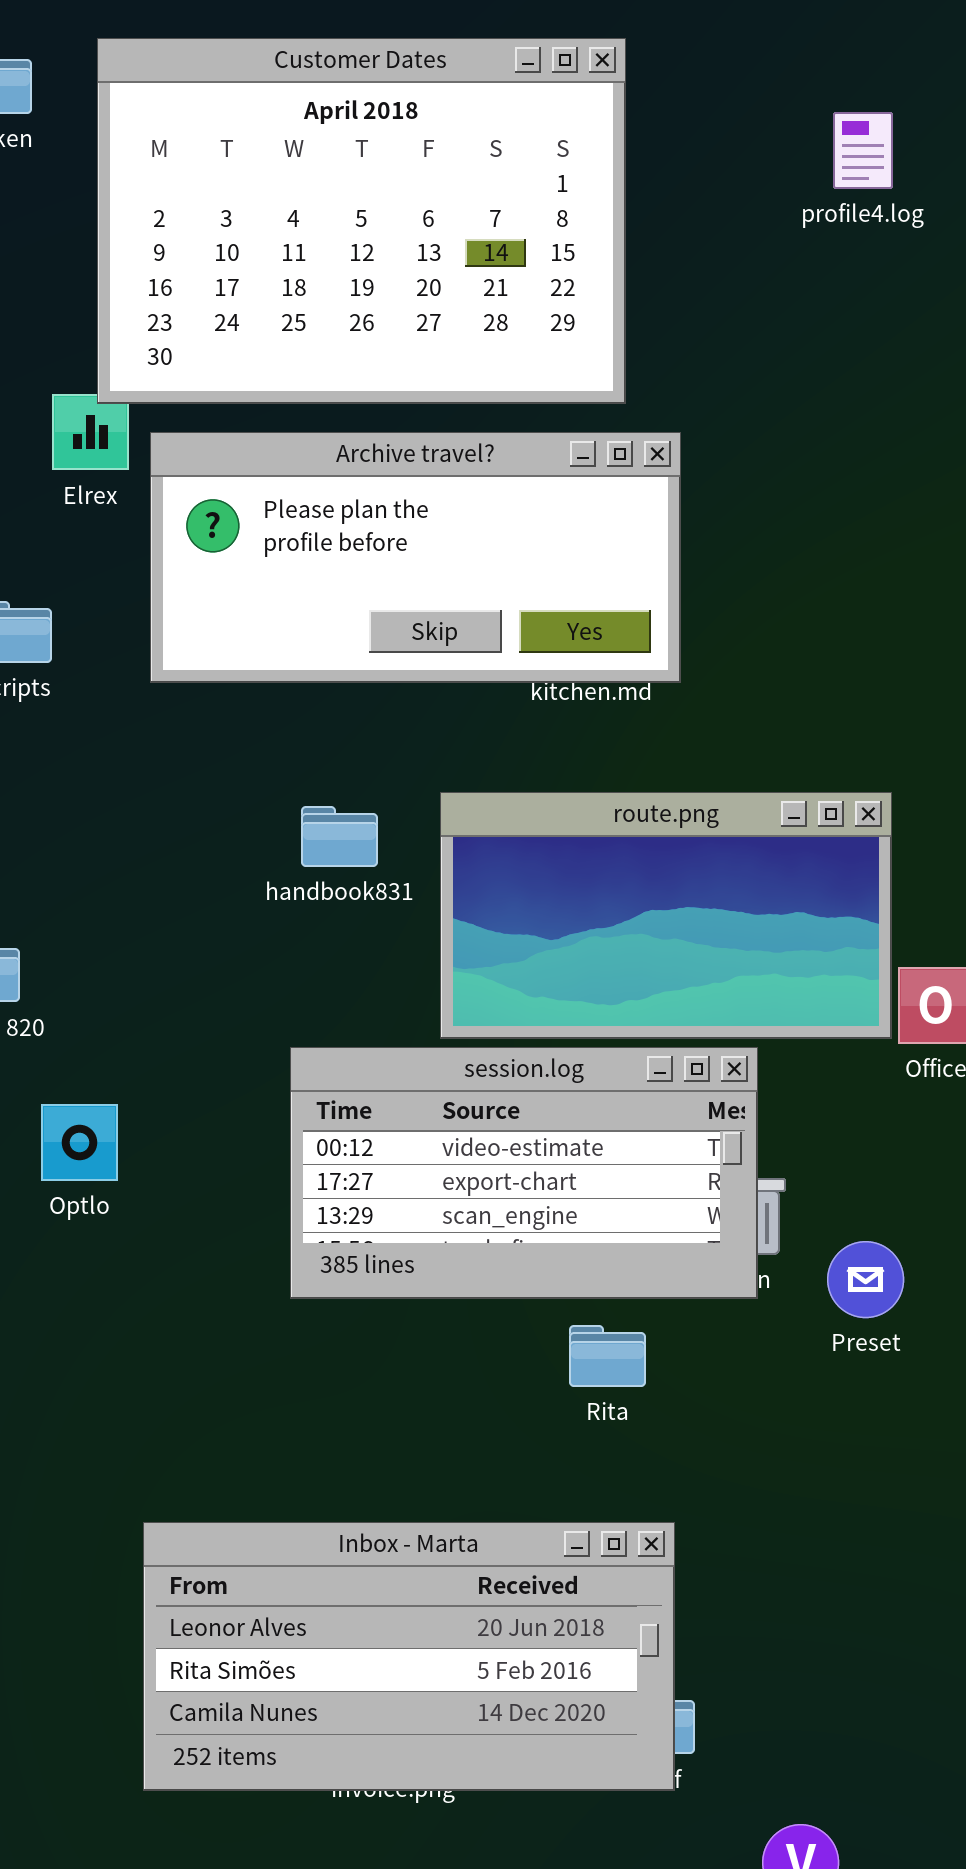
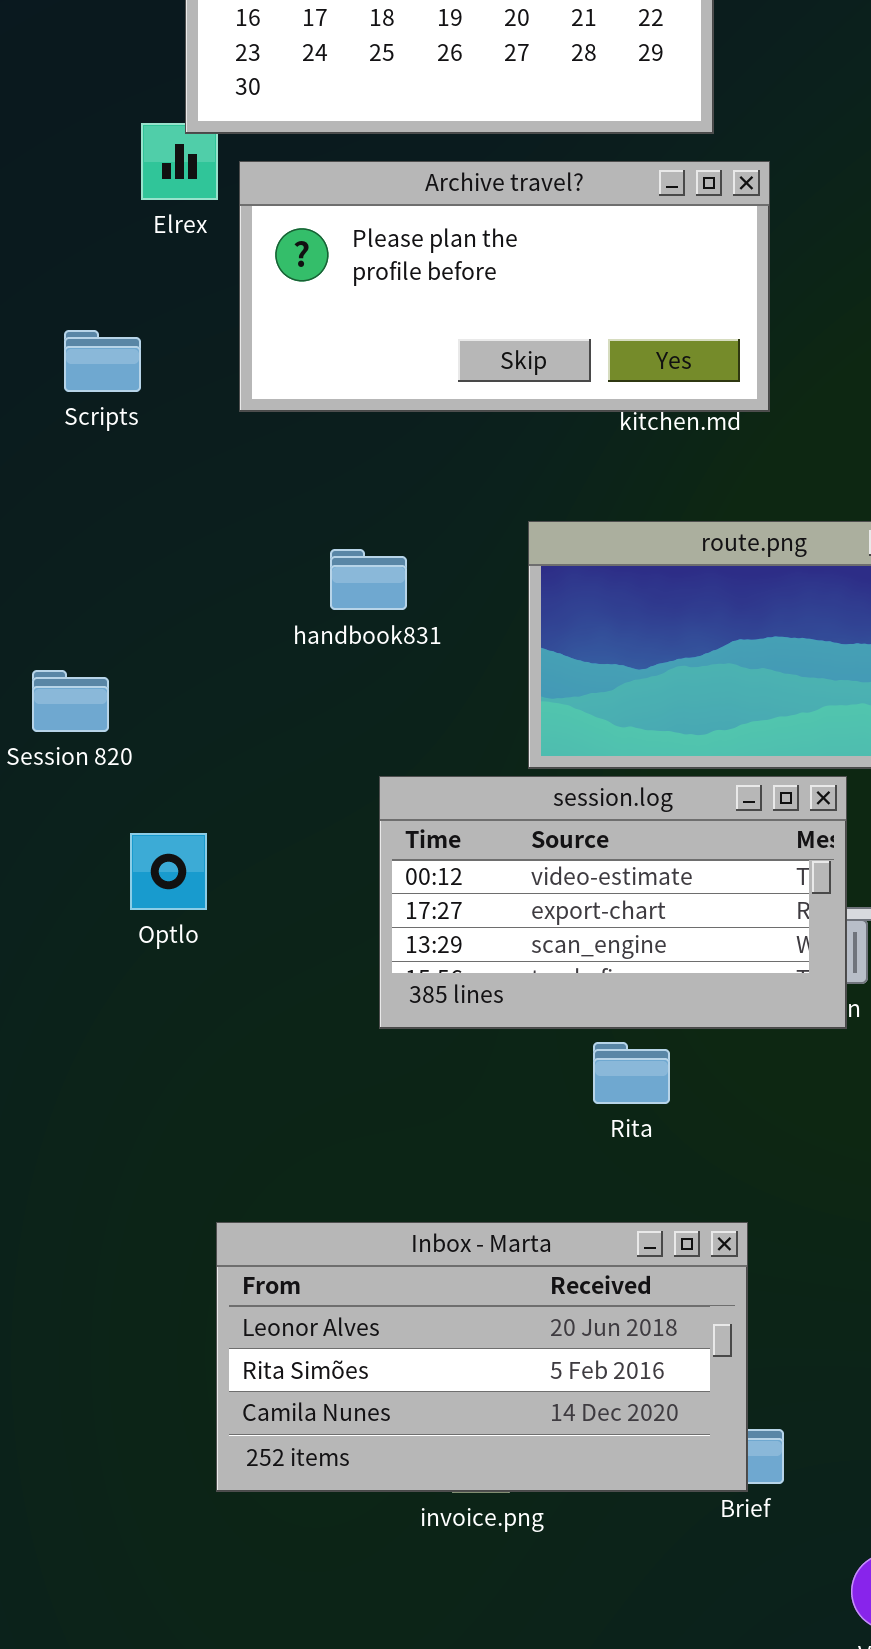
handbook831: [301,806,378,867] -> [330,549,407,610], moved
Rita: [569,1325,646,1387] -> [593,1042,670,1104], moved
Inbox - Marta: [143,1522,675,1791] -> [216,1222,748,1492], moved

